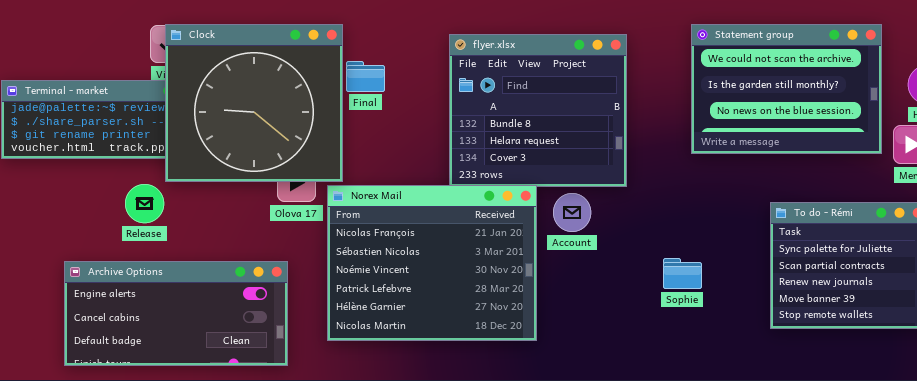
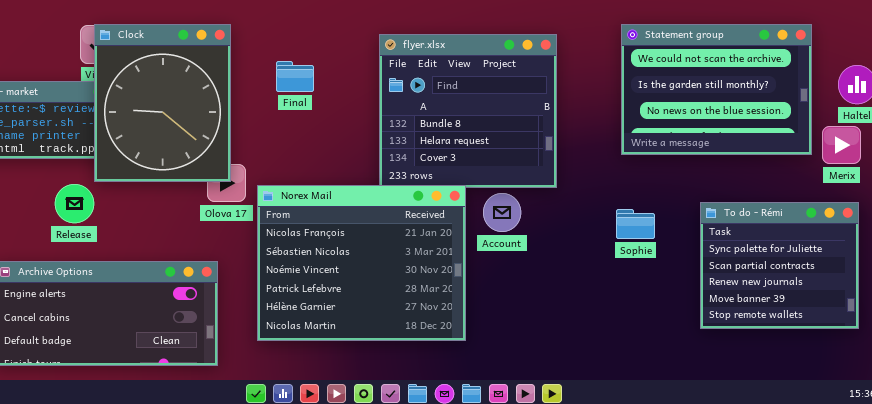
Clock: [165,24,343,182] -> [94,24,231,182], resized
Sophie: [663,258,702,289] -> [616,209,655,239], moved

